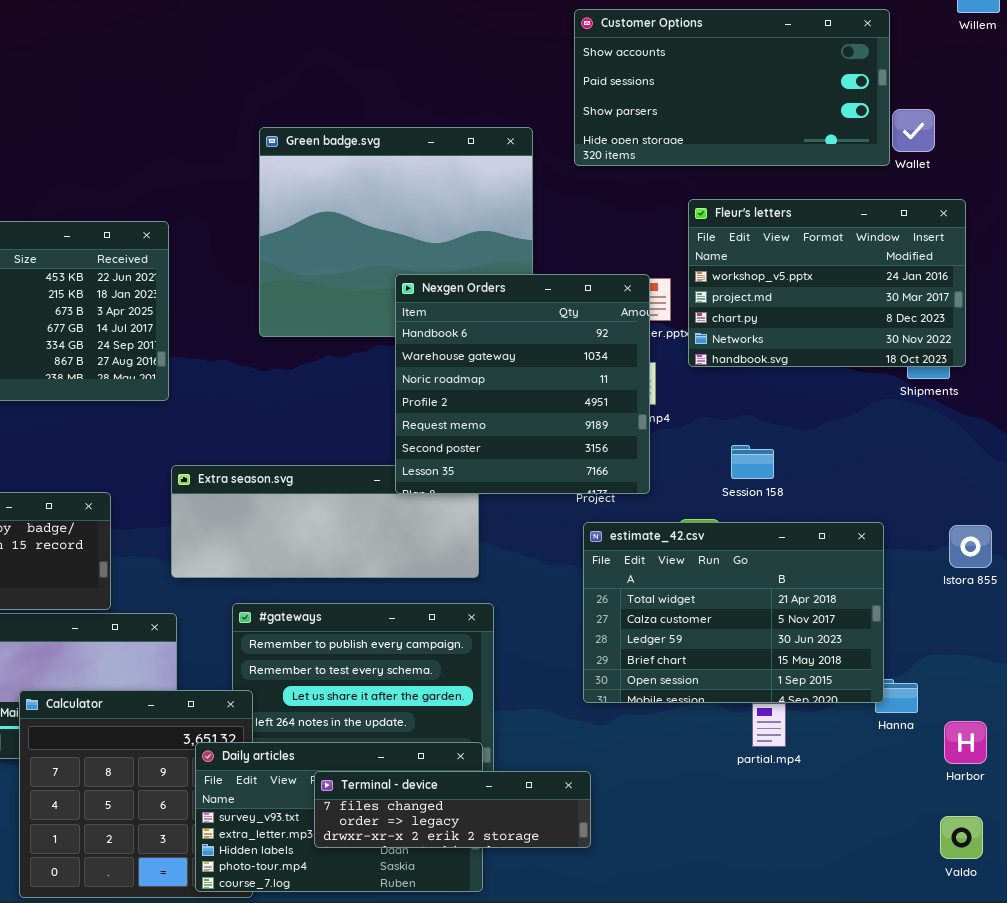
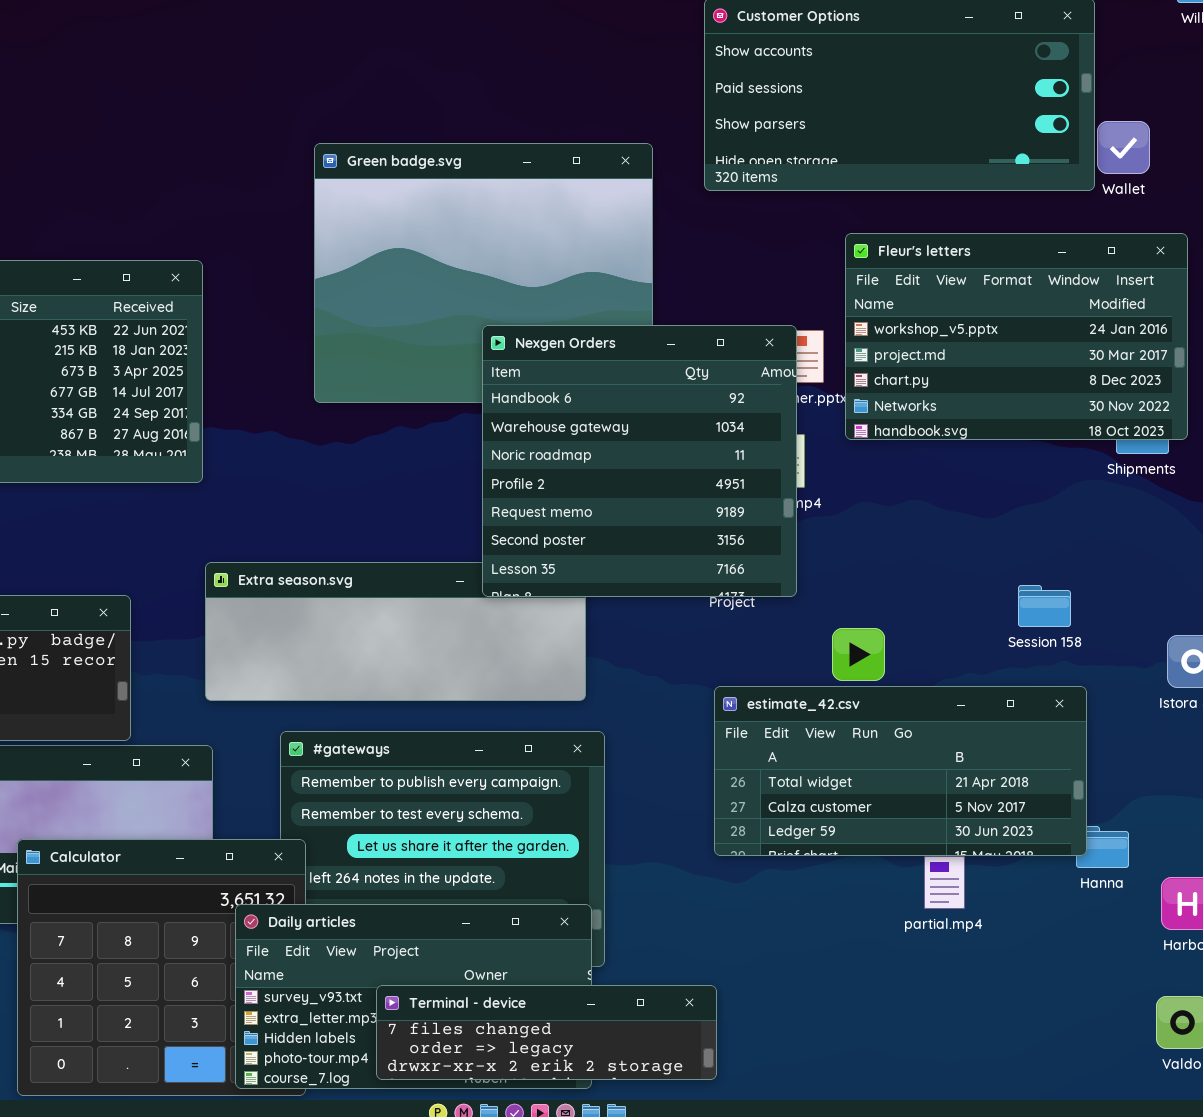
Session 158: [731,445,774,479] -> [1018,585,1071,627], moved
estimate_42.csv: [583,522,884,703] -> [714,686,1087,856], resized
Terminal - device: [314,771,591,848] -> [376,985,717,1080], moved

